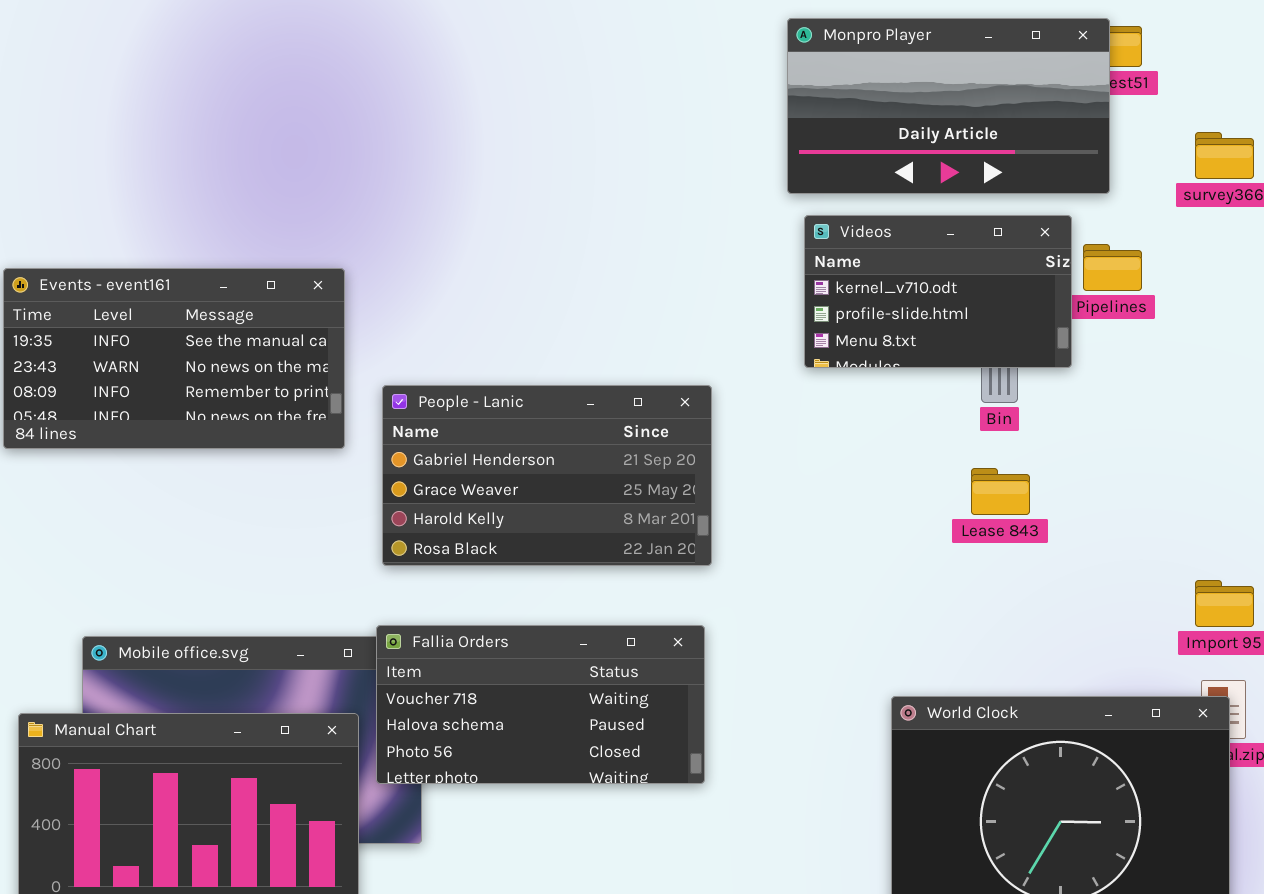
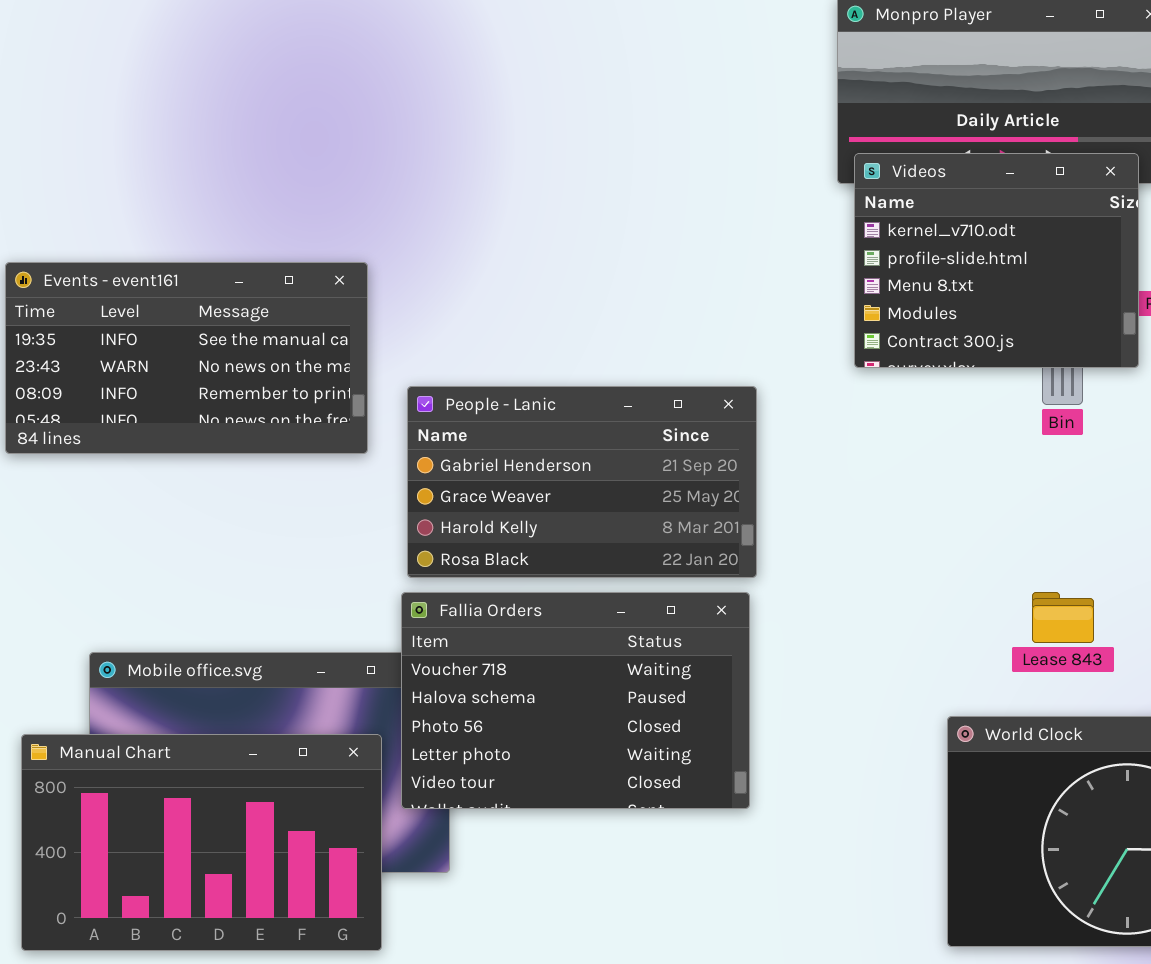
Videos: [804,215,1072,368] -> [854,153,1139,368], resized
Lease 843: [971,468,1030,515] -> [1032,592,1094,643], moved
Fallia Orders: [376,625,705,784] -> [401,592,750,809], resized

